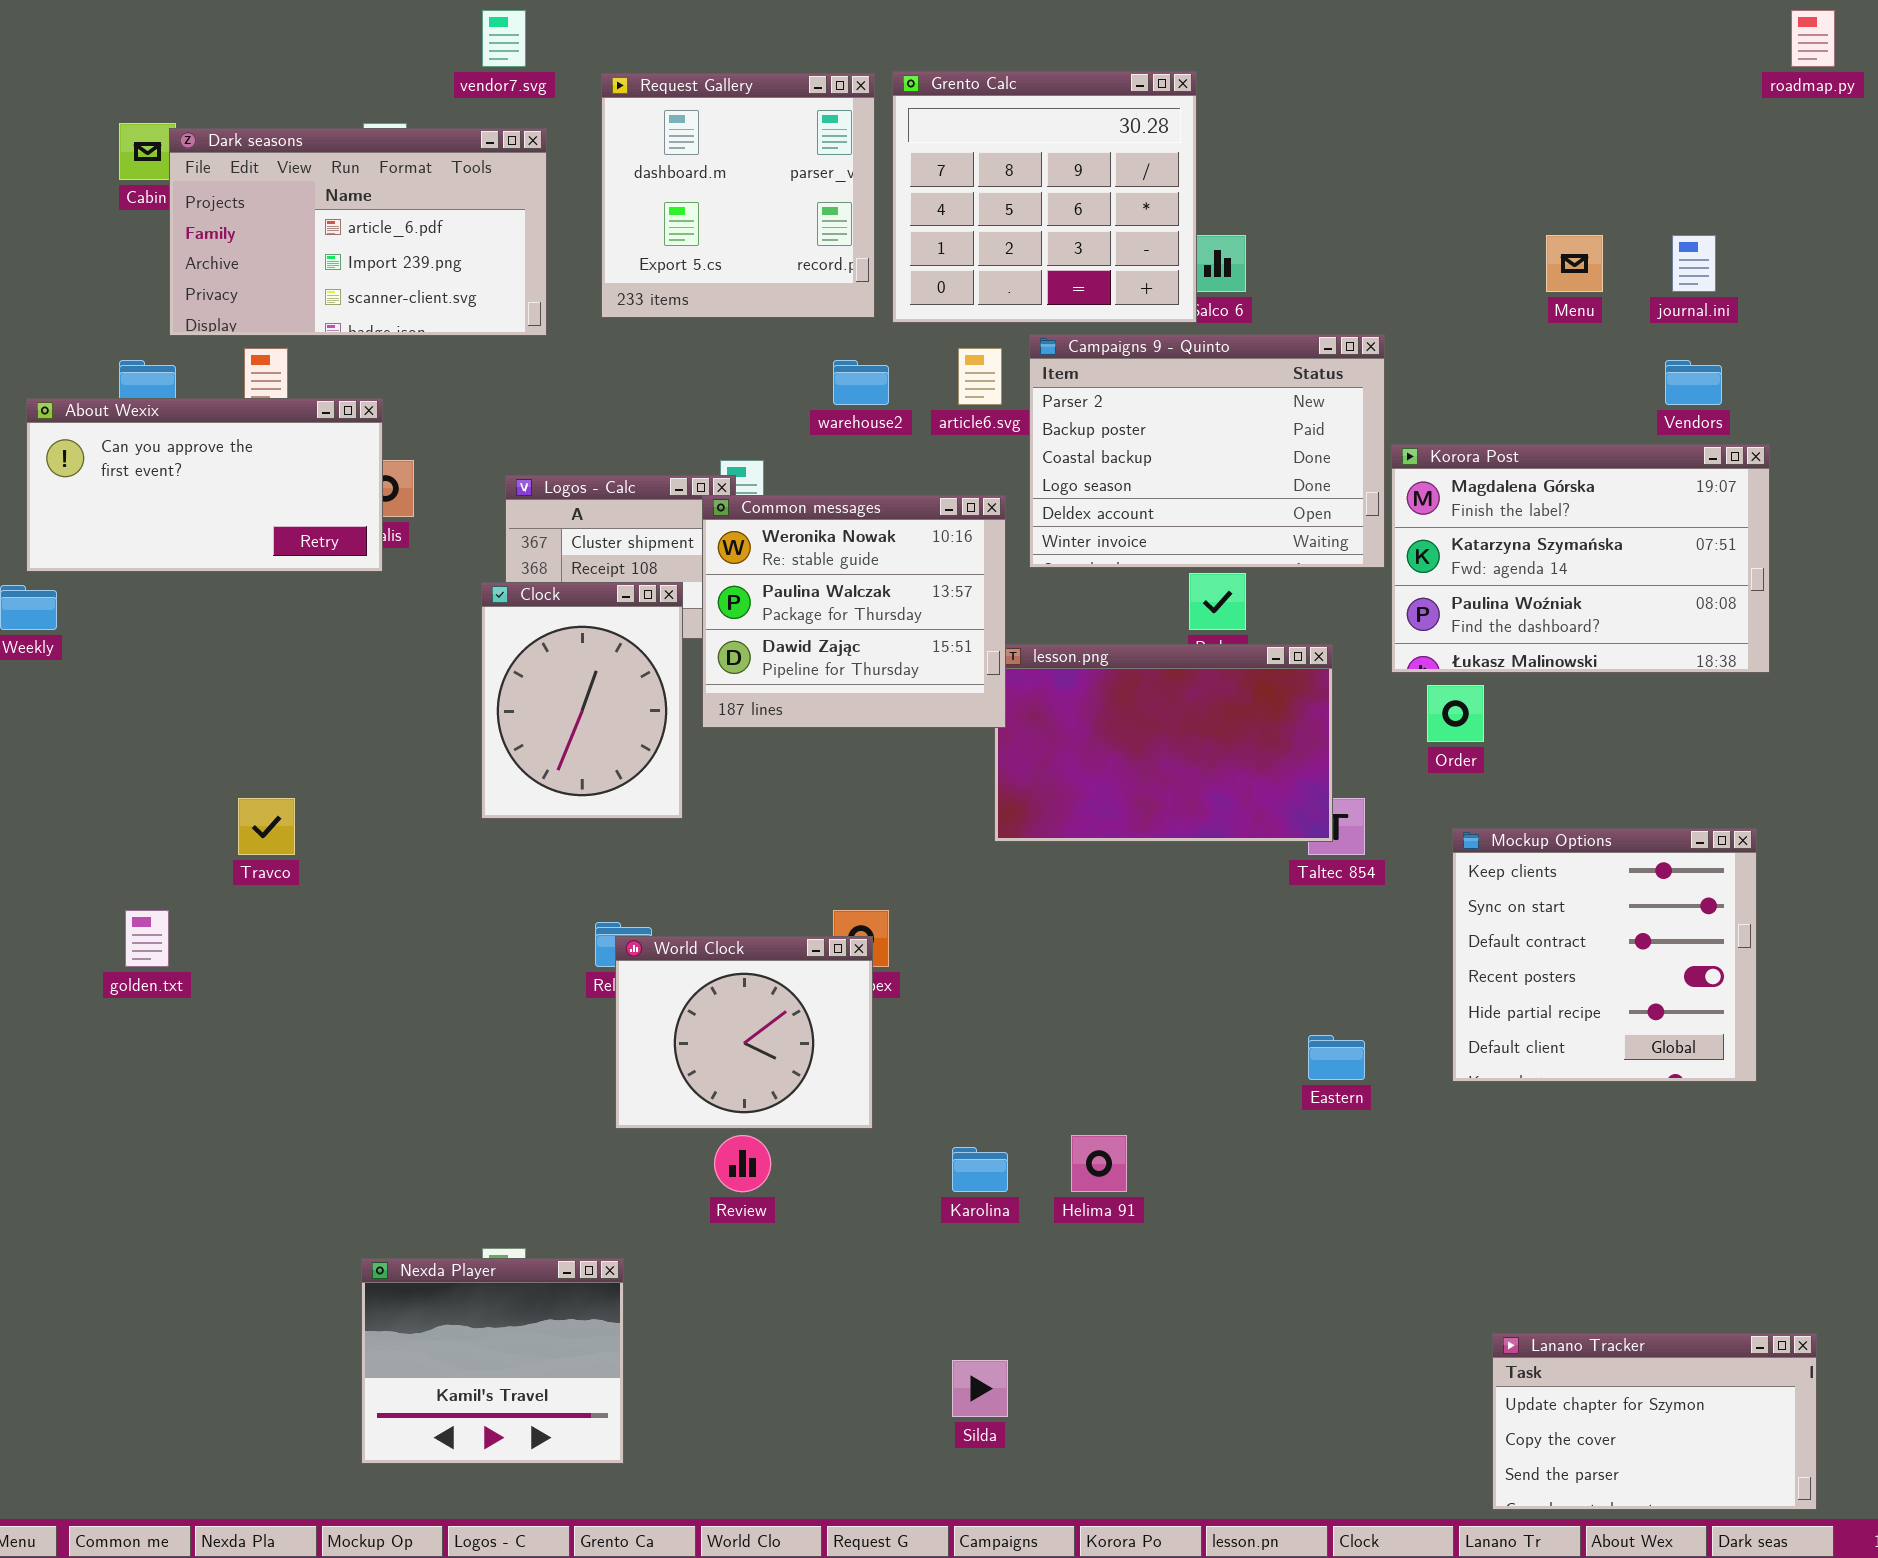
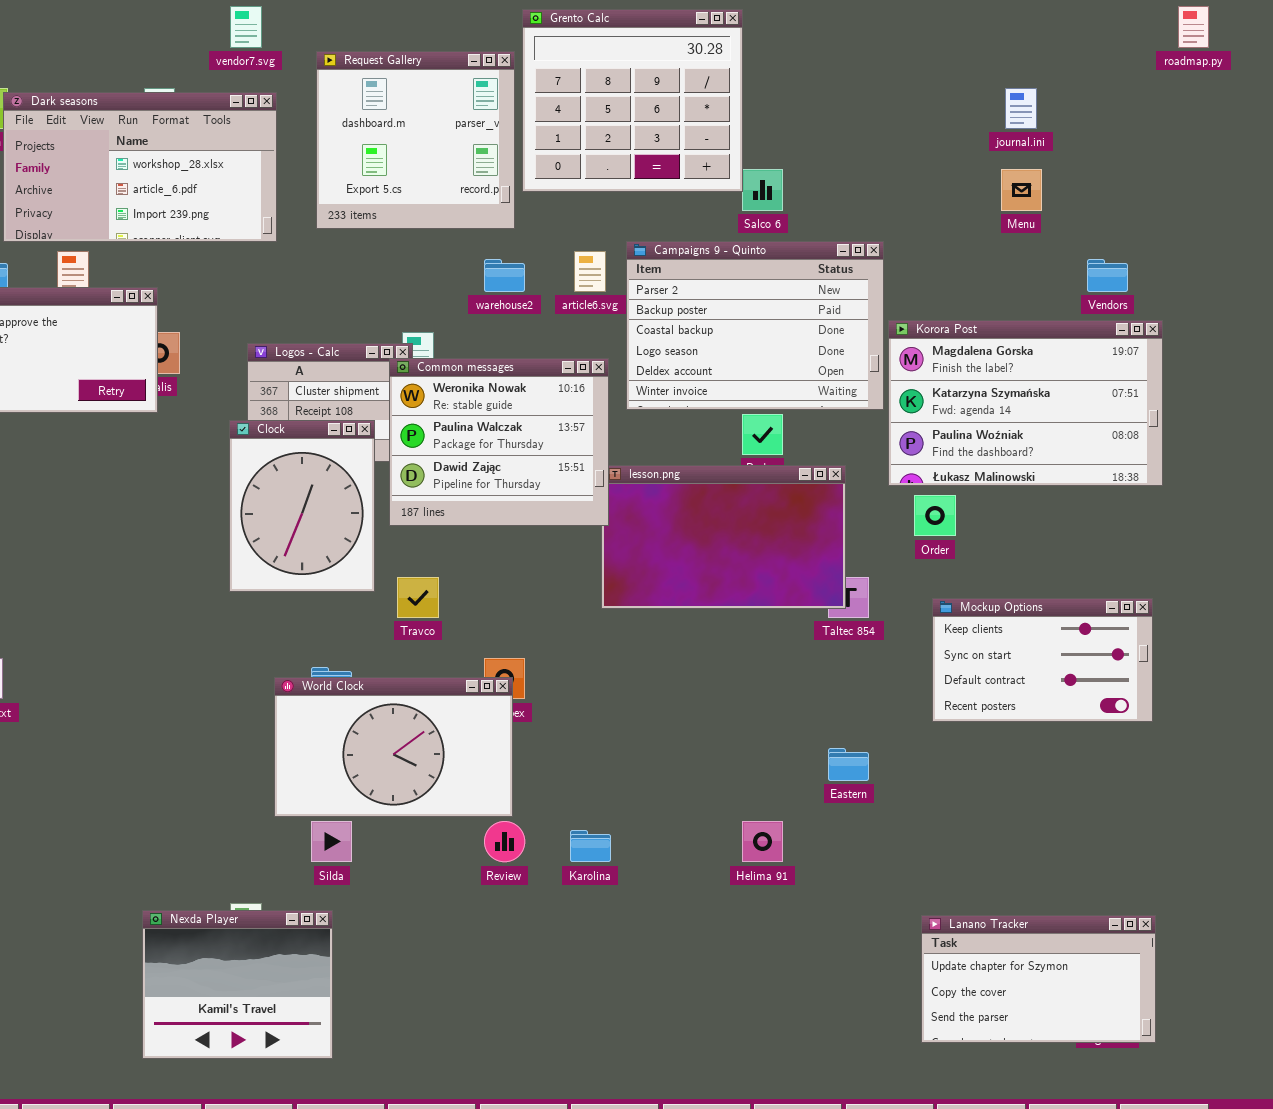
Grento Calc: [892,71,1197,323] -> [522,9,743,192], moved
Dark seasons: [169,128,547,336] -> [3,92,277,242], scrolled up 1 row
journal.ini: [1672,235,1716,292] -> [1005,88,1037,129], moved
Travco: [238,798,295,855] -> [397,577,439,618], moved
Mockup Options: [1452,828,1757,1082] -> [932,598,1153,722], resized
World Clock: [615,936,873,1129] -> [274,677,513,817], resized
Review: [714,1135,771,1192] -> [484,821,525,862], moved
Helima 91: [1071,1135,1127,1192] -> [742,821,783,862], moved
Lanano Tracker: [1492,1333,1817,1510] -> [921,915,1156,1043], moved
Silda: [952,1360,1008,1417] -> [311,821,352,862], moved

